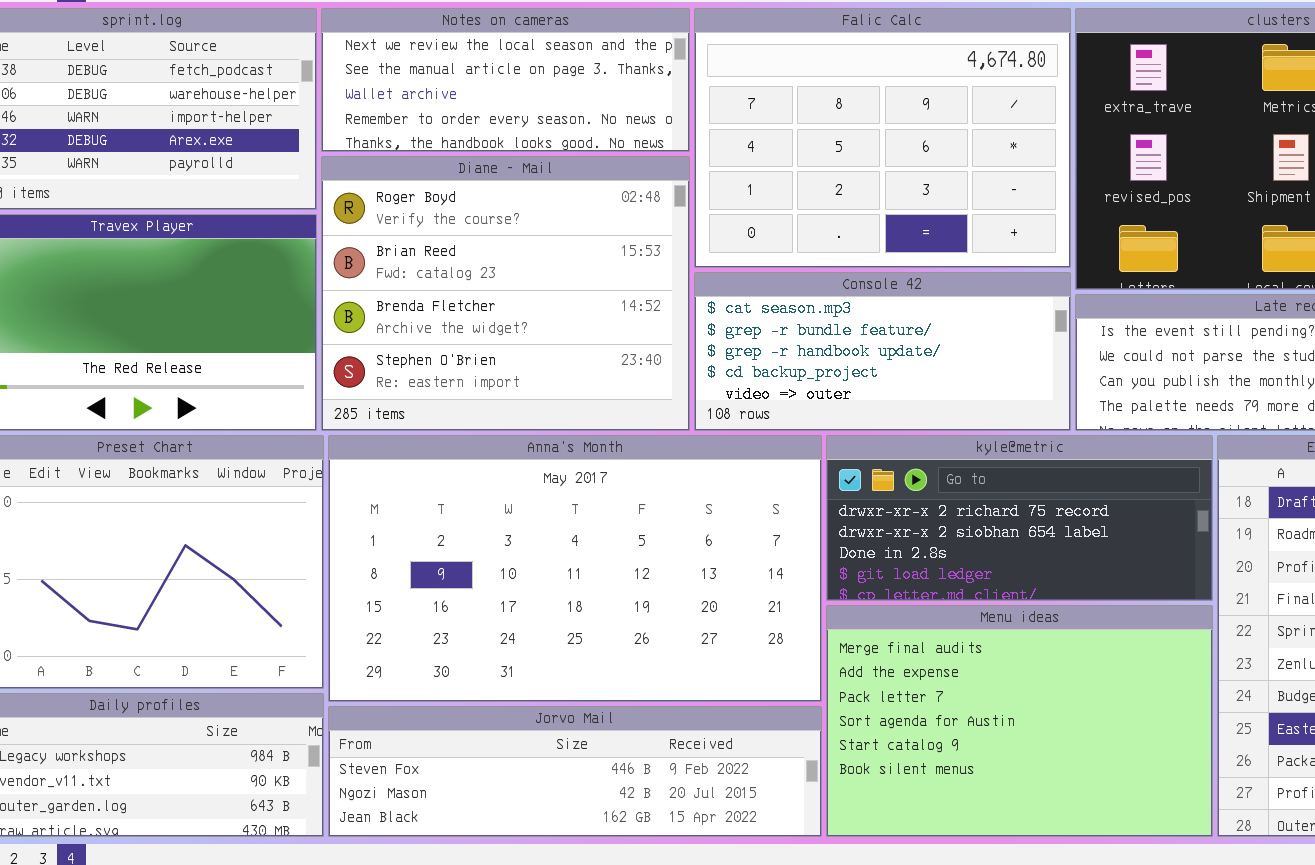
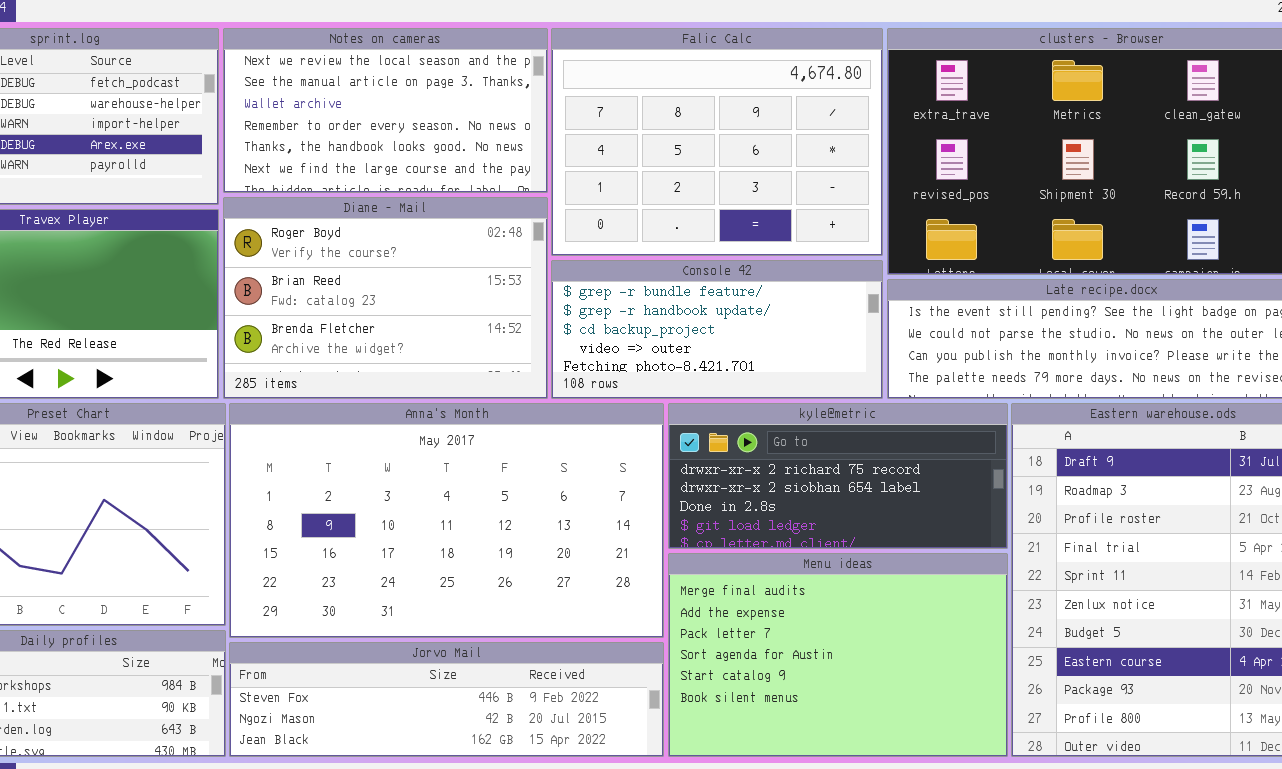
Notes on cameras: [321,8,690,152] -> [223,28,548,193], resized
Diane - Mail: [321,156,690,431] -> [223,197,548,399], resized
Console 42: [694,272,1071,431] -> [551,260,883,399], scrolled down 1 row

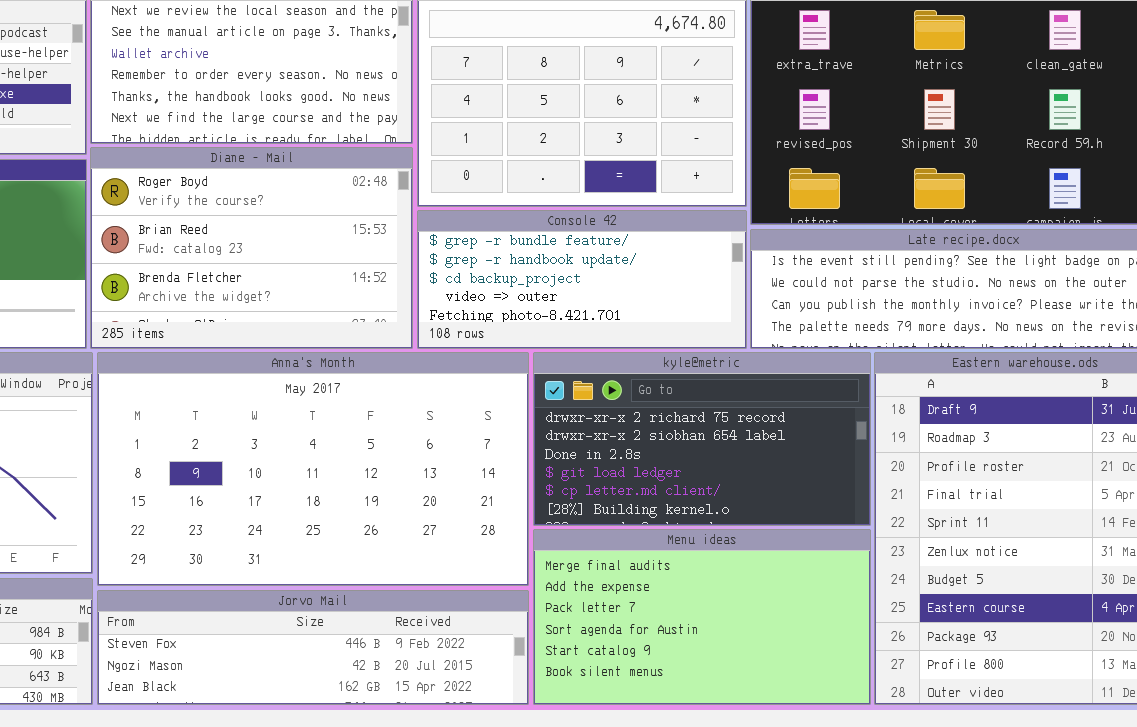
kyle@metric: [668,403,1008,549] -> [533,352,871,526], resized
Menu ideas: [668,553,1008,757] -> [533,529,871,705], resized

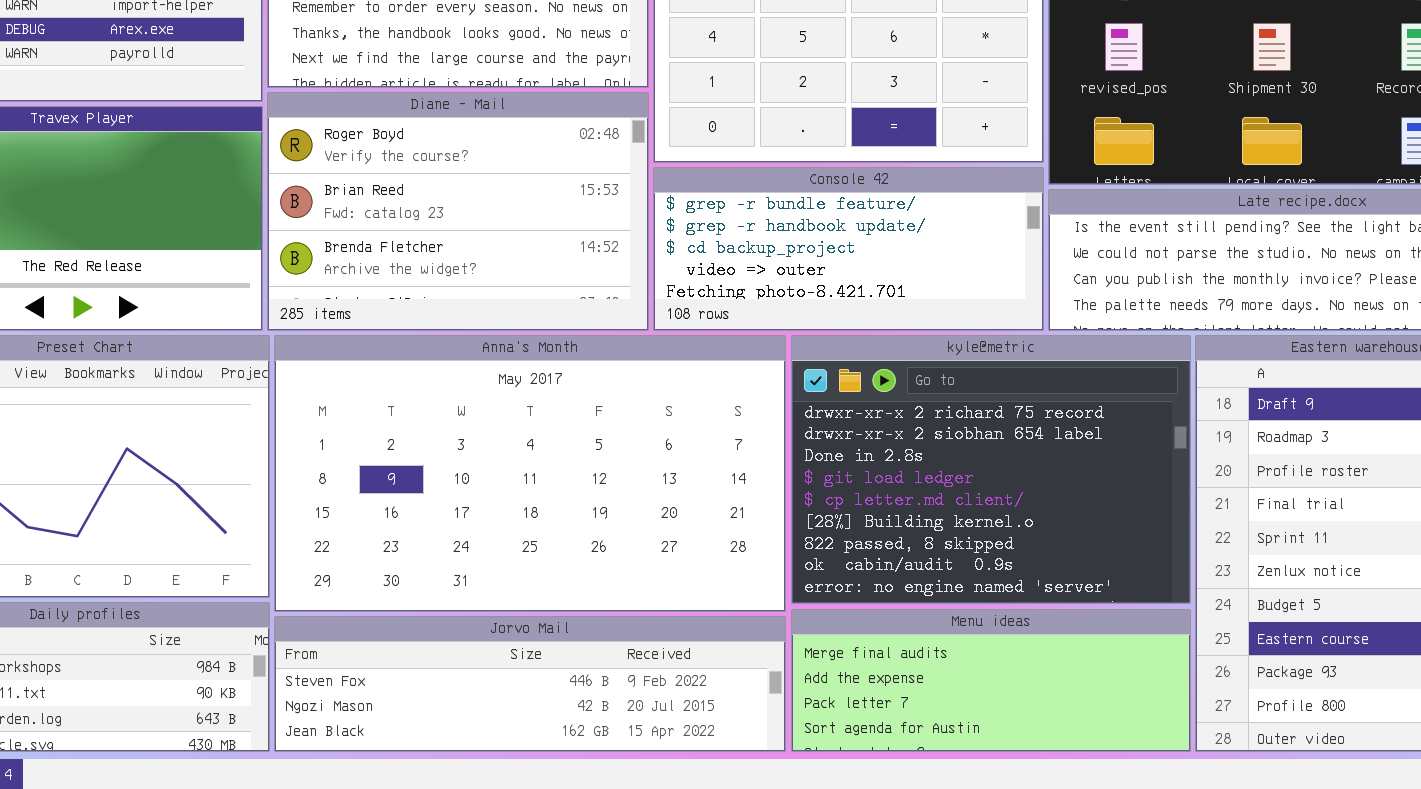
kyle@metric: [533,352,871,526] -> [791,335,1191,604], resized
Menu ideas: [533,529,871,705] -> [791,609,1191,752], resized

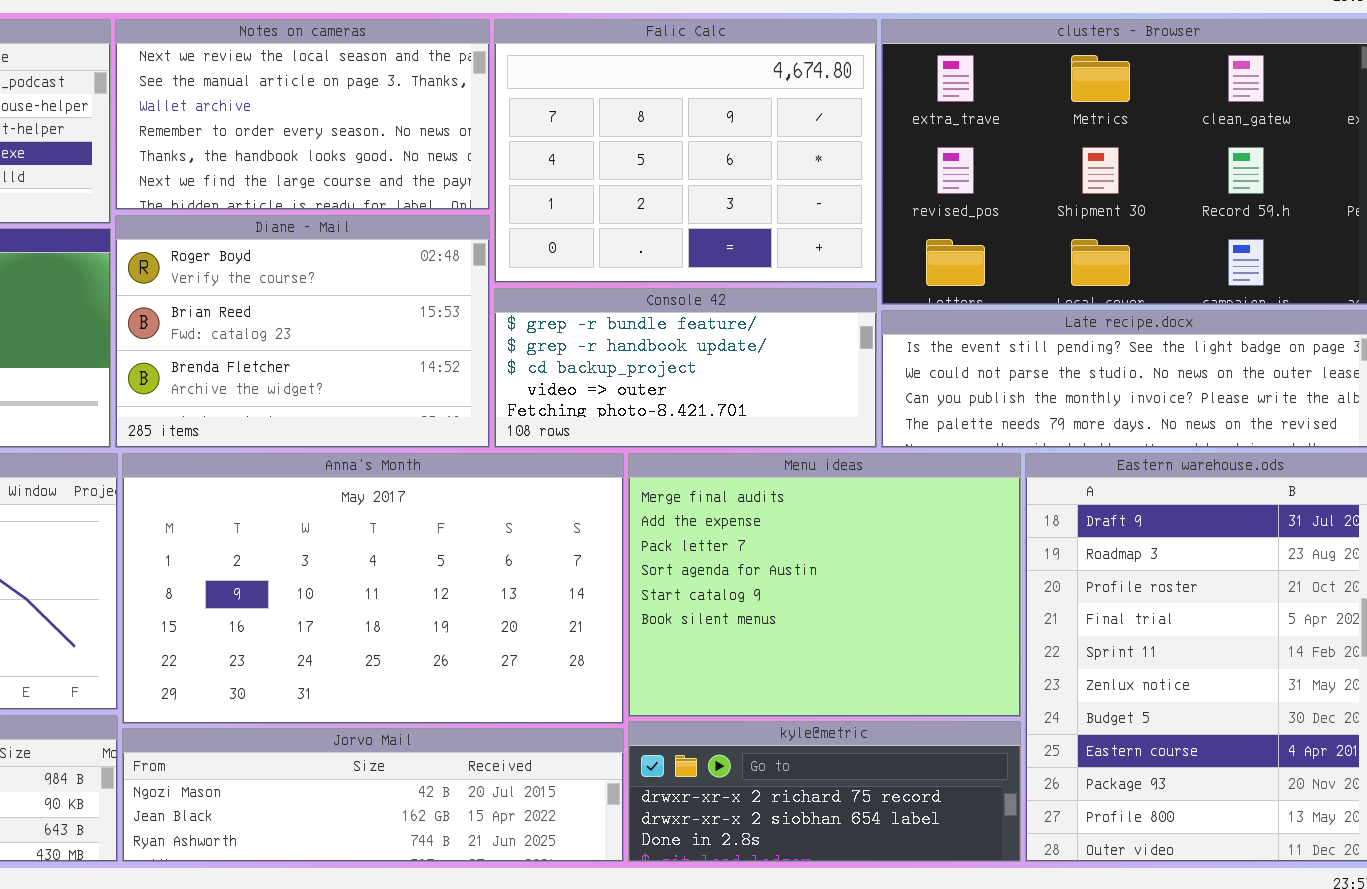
kyle@metric: [791,335,1191,604] -> [628,721,1021,862], moved, resized
Menu ideas: [791,609,1191,752] -> [628,453,1021,717], moved, resized
Jorvo Mail: [274,616,786,752] -> [122,728,624,862], scrolled down 1 row

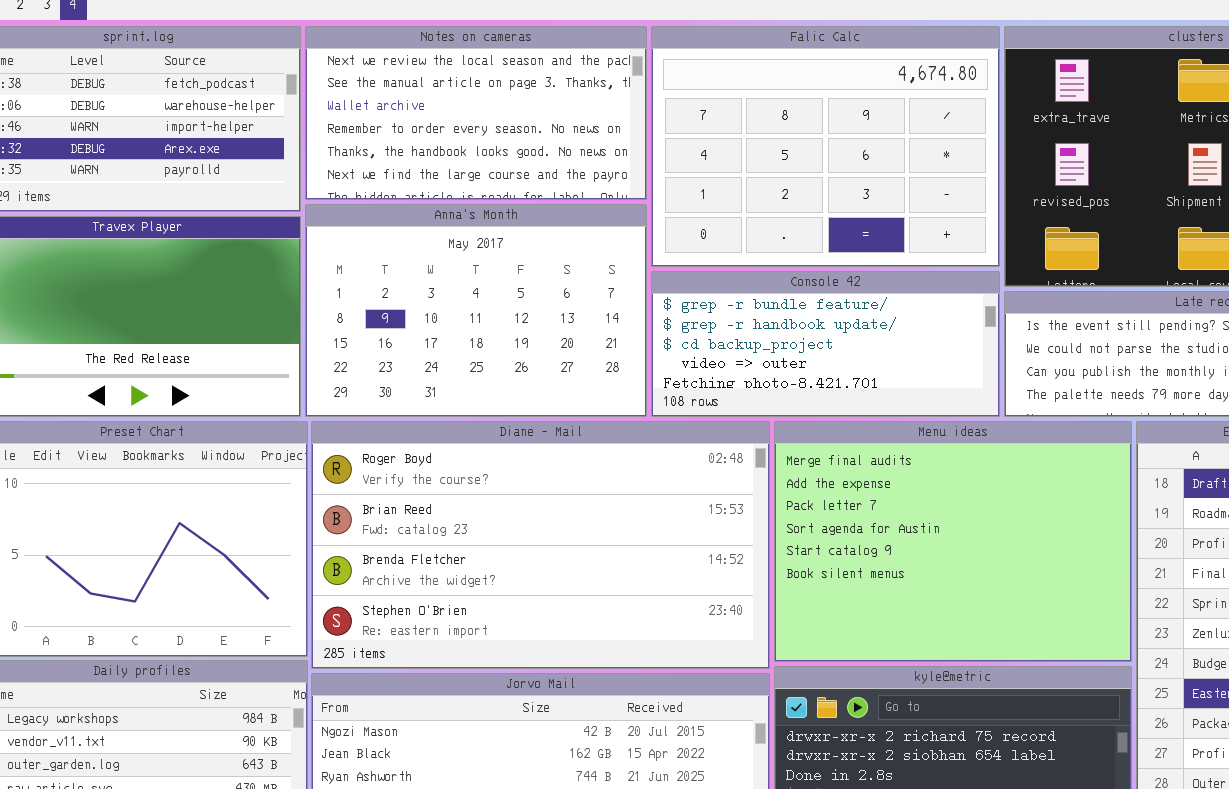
Diane - Mail: [115,215,490,448] -> [311,421,770,669], moved, resized
Anna's Month: [122,453,624,724] -> [305,204,647,417], moved, resized

